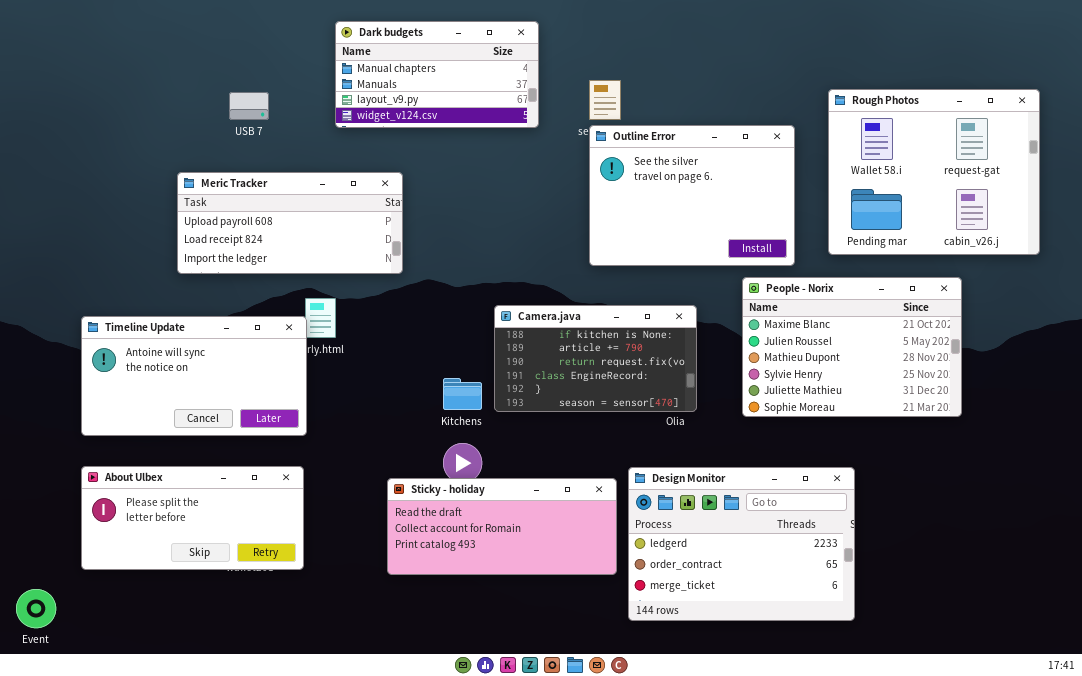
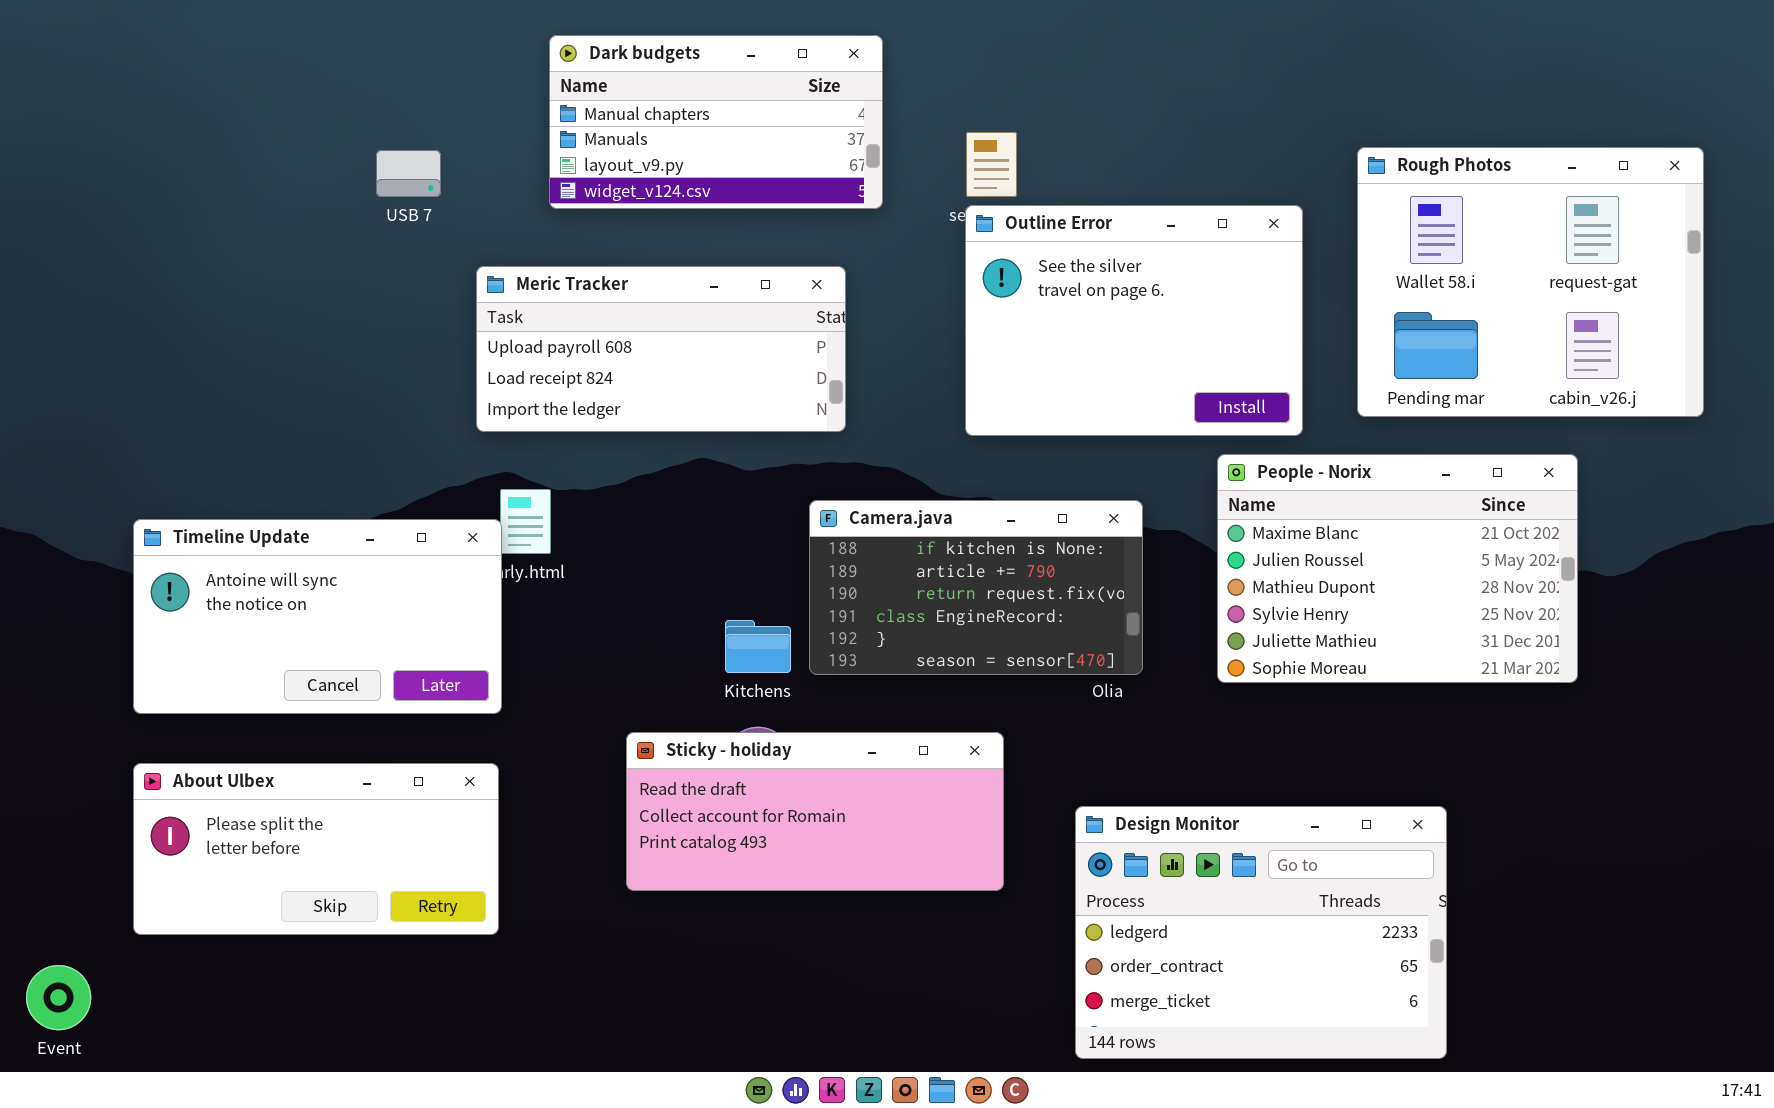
Meric Tracker: [177,172,403,274] -> [476,266,846,432], moved
Design Monitor: [628,467,855,621] -> [1075,806,1447,1059], moved
Sticky - holiday: [387,478,617,575] -> [626,732,1004,891], moved

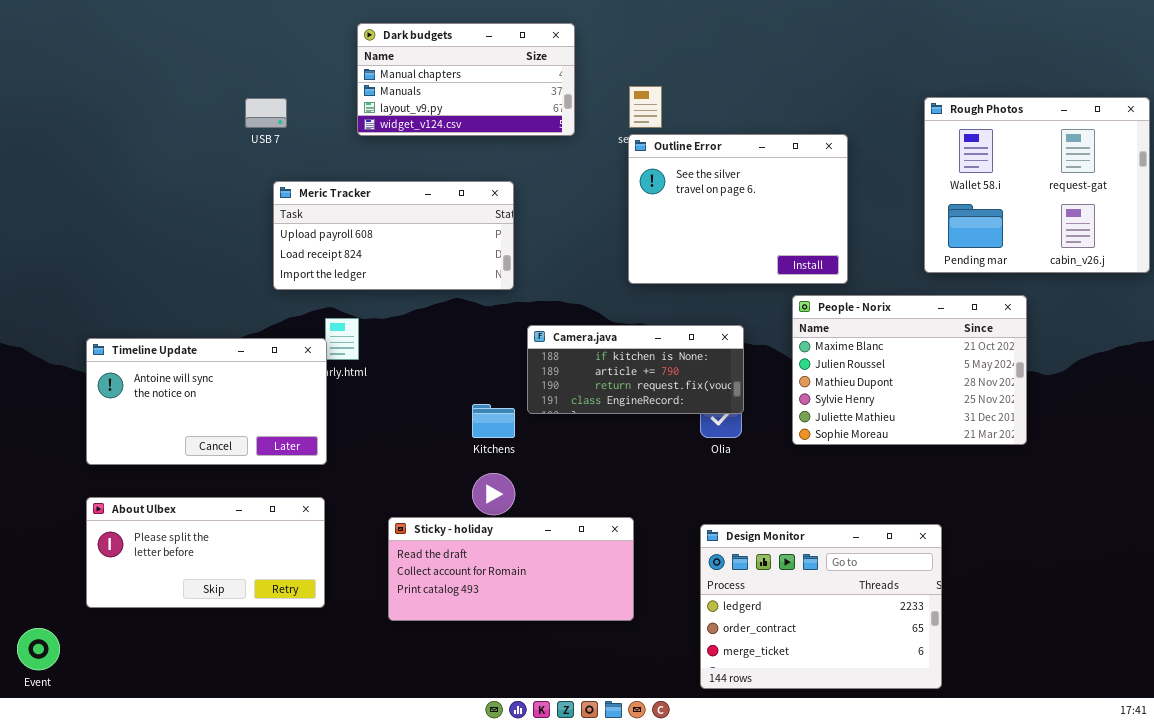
Rough Photos: [1357,147,1704,417] -> [924,97,1150,273], moved
Meric Tracker: [476,266,846,432] -> [273,181,514,290], moved
Camera.java: [809,500,1143,675] -> [527,325,744,414], resized
Sticky - holiday: [626,732,1004,891] -> [388,517,634,621], moved

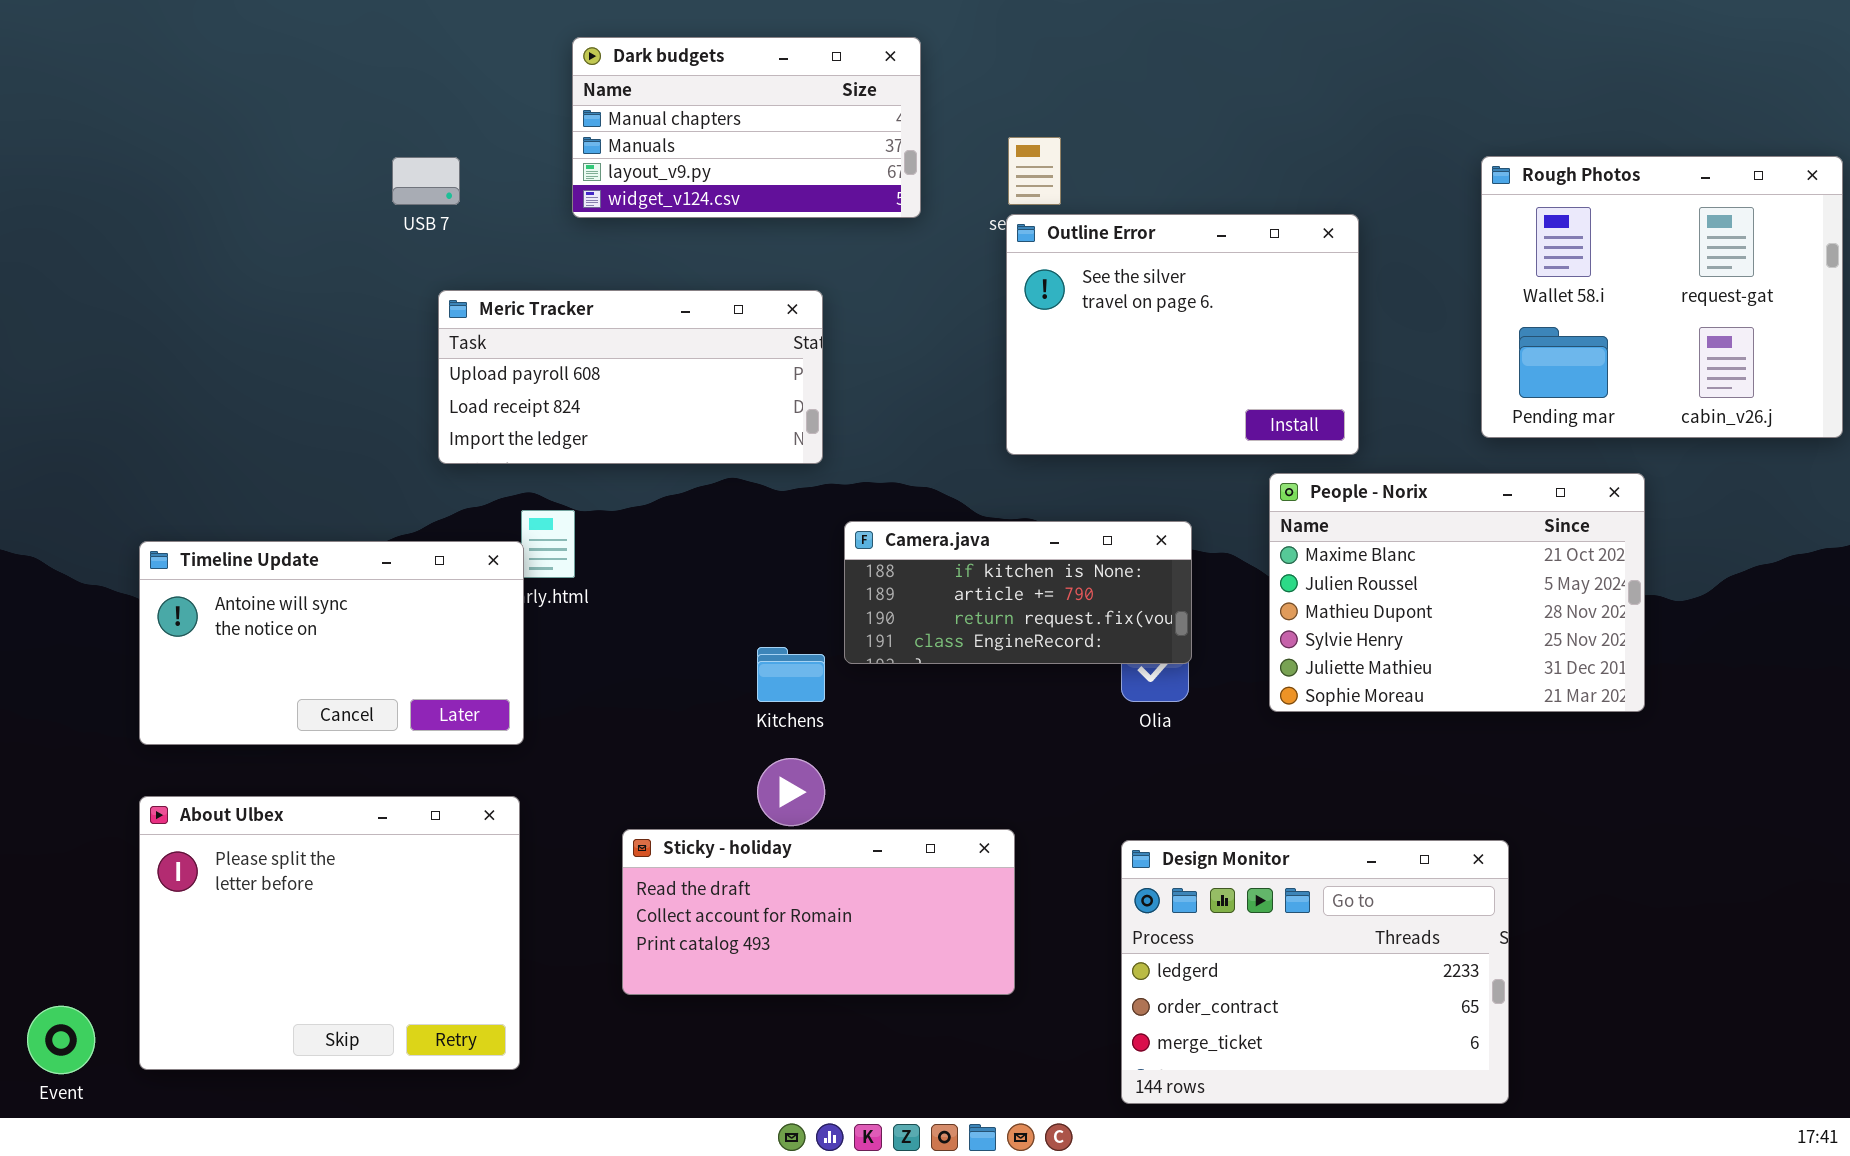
About Ulbex: [86,497,325,608] -> [139,796,520,1070], resized

